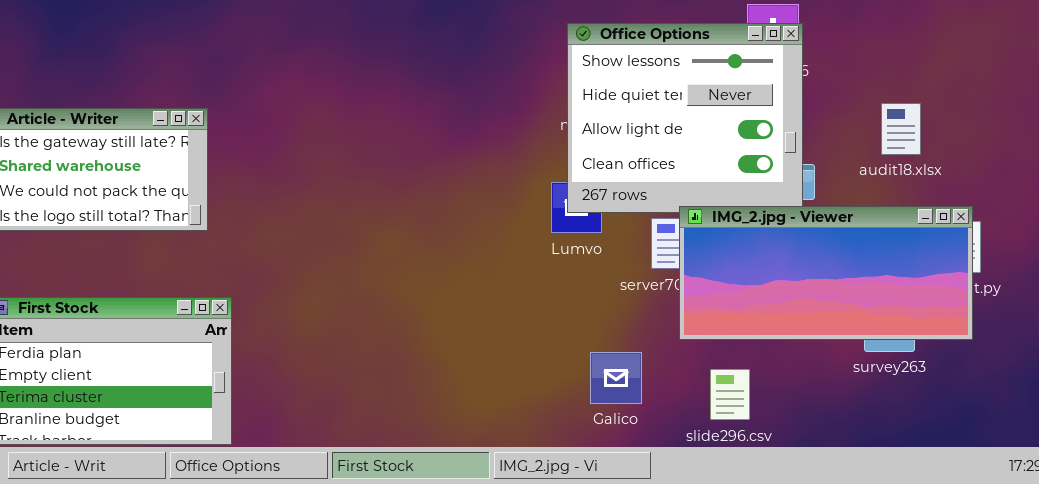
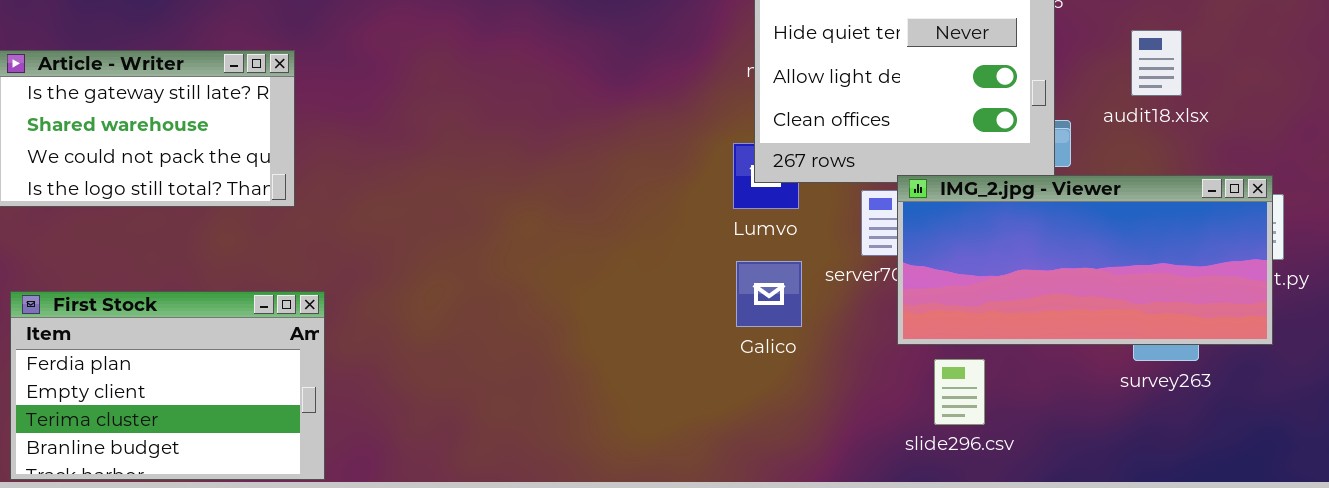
audit18.xlsx: [881,103,921,155] -> [1131,30,1182,96], moved
Galico: [590,352,642,404] -> [736,261,802,327], moved
slide296.csv: [710,369,750,420] -> [934,359,985,425], moved

